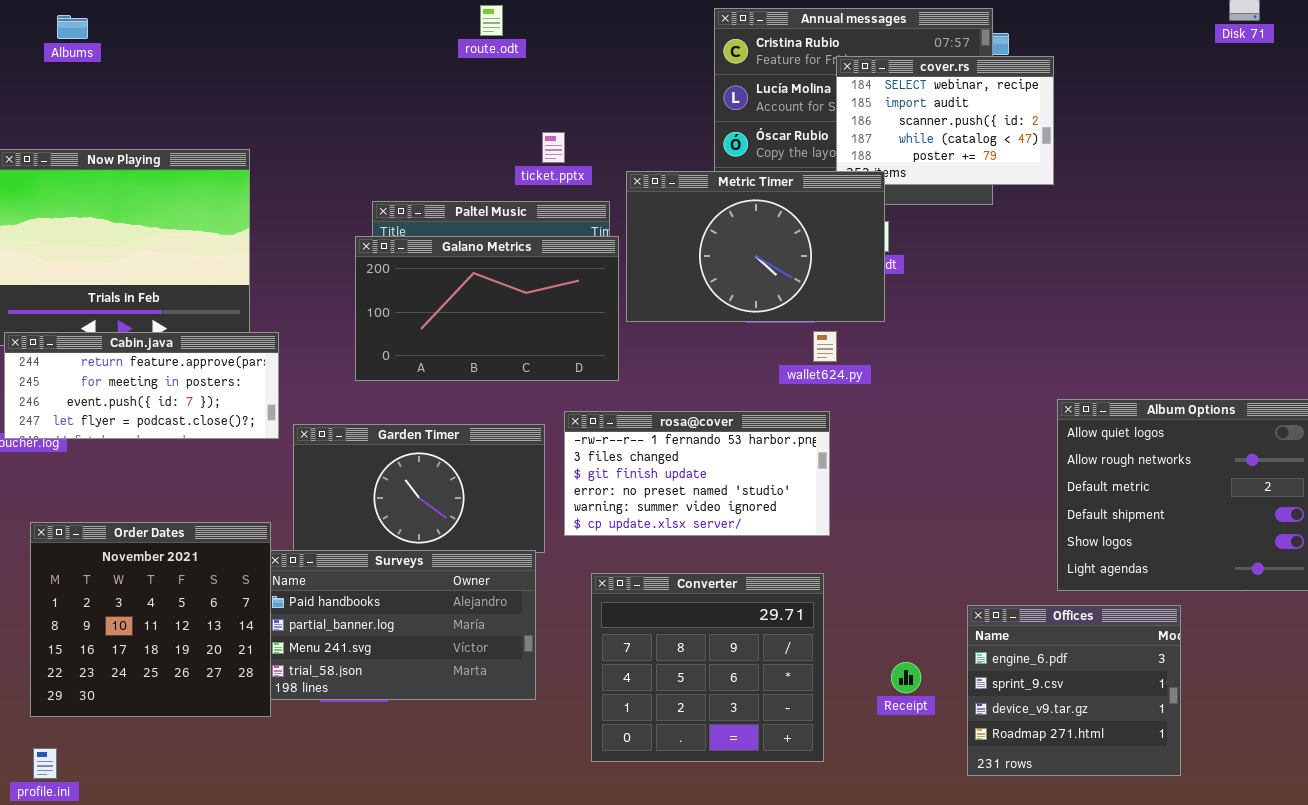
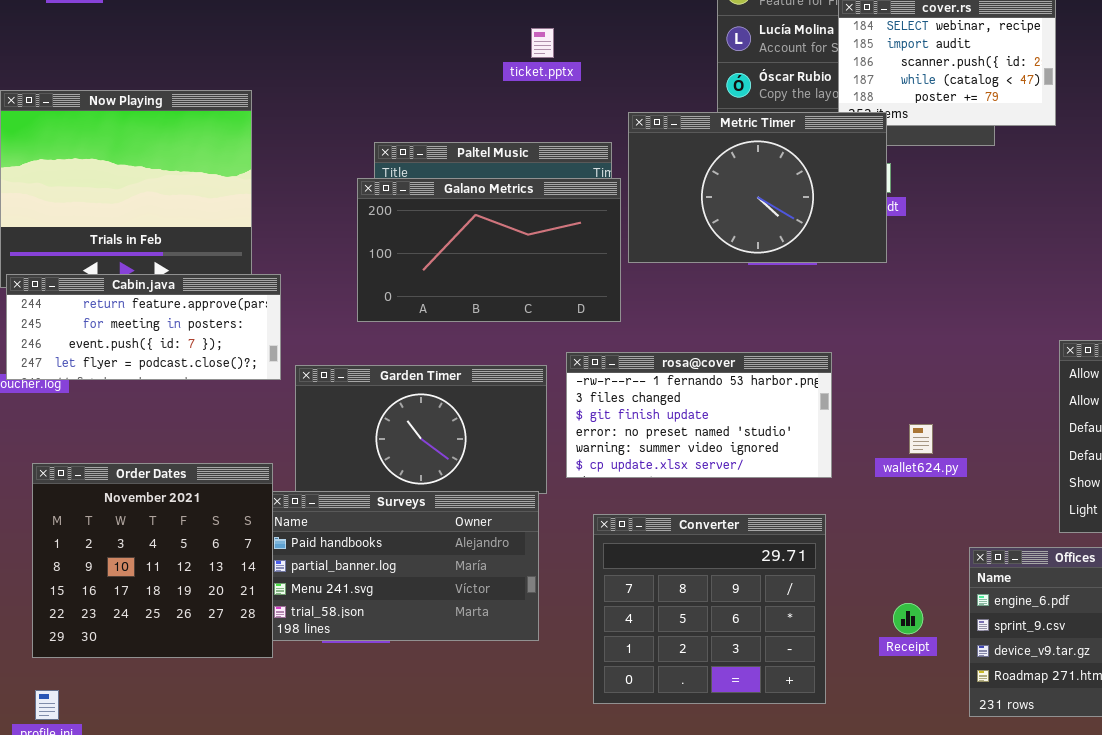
ticket.pptx: [542,132,565,163] -> [531,28,554,58], moved
wallet624.py: [813,331,837,362] -> [909,424,933,454], moved

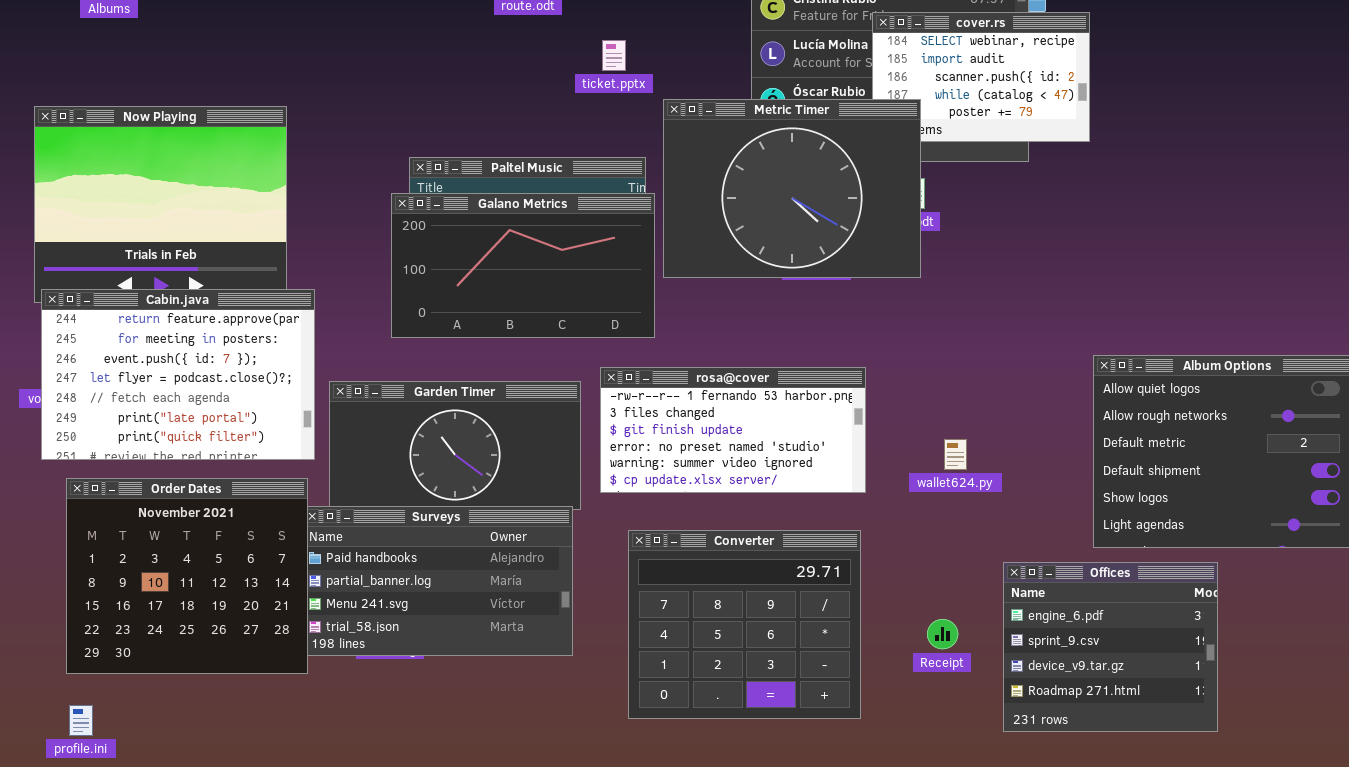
ticket.pptx: [531,28,554,58] -> [602,40,626,71], moved
Metric Timer: [628,112,887,263] -> [663,99,921,278], resized
Cabin.java: [6,274,281,380] -> [41,289,315,460], resized

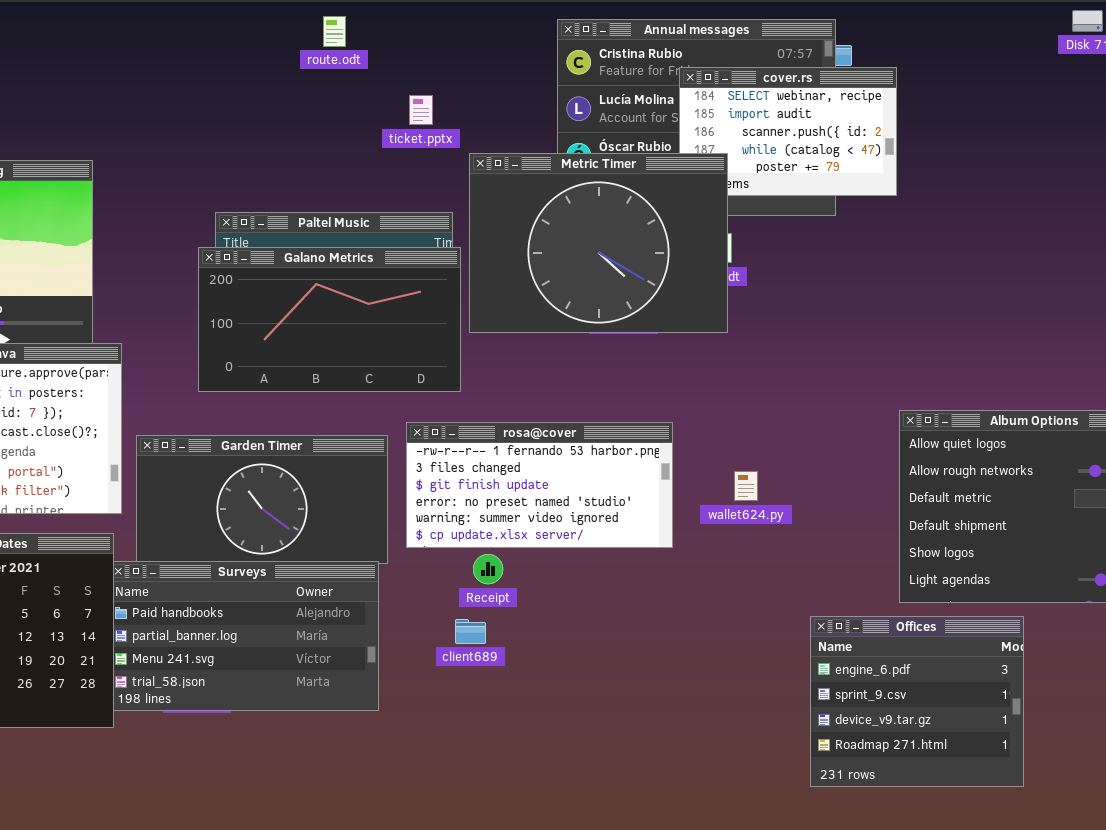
wallet624.py: [944,439,967,470] -> [734,471,758,501], moved
Converter: [628,530,861,719] -> none, closed
Receipt: [927,619,958,649] -> [473,554,503,584], moved

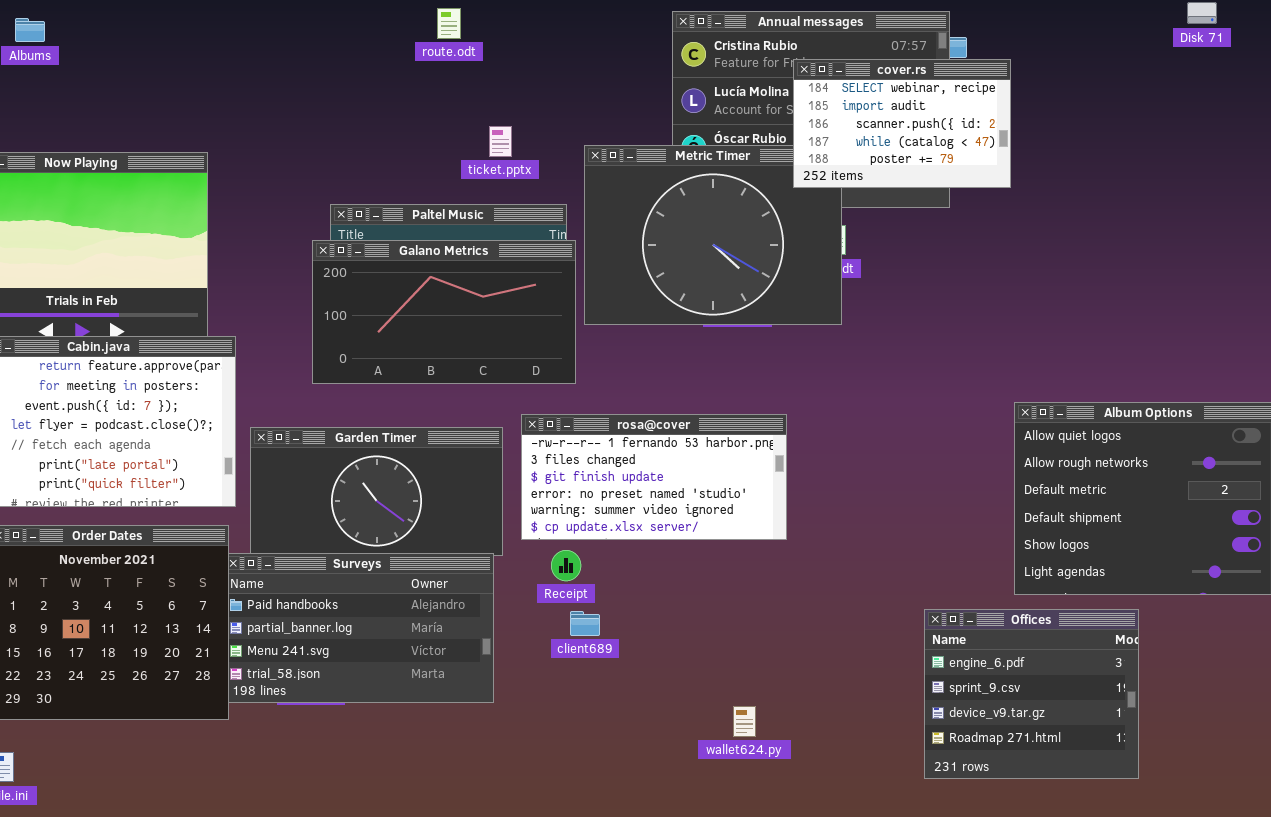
cover.rs: [679,67,897,196] -> [793,59,1011,188], raised
ticket.pptx: [409,95,433,125] -> [489,126,512,157], moved
wallet624.py: [734,471,758,501] -> [733,706,756,737], moved
Receipt: [473,554,503,584] -> [551,550,581,581], moved

